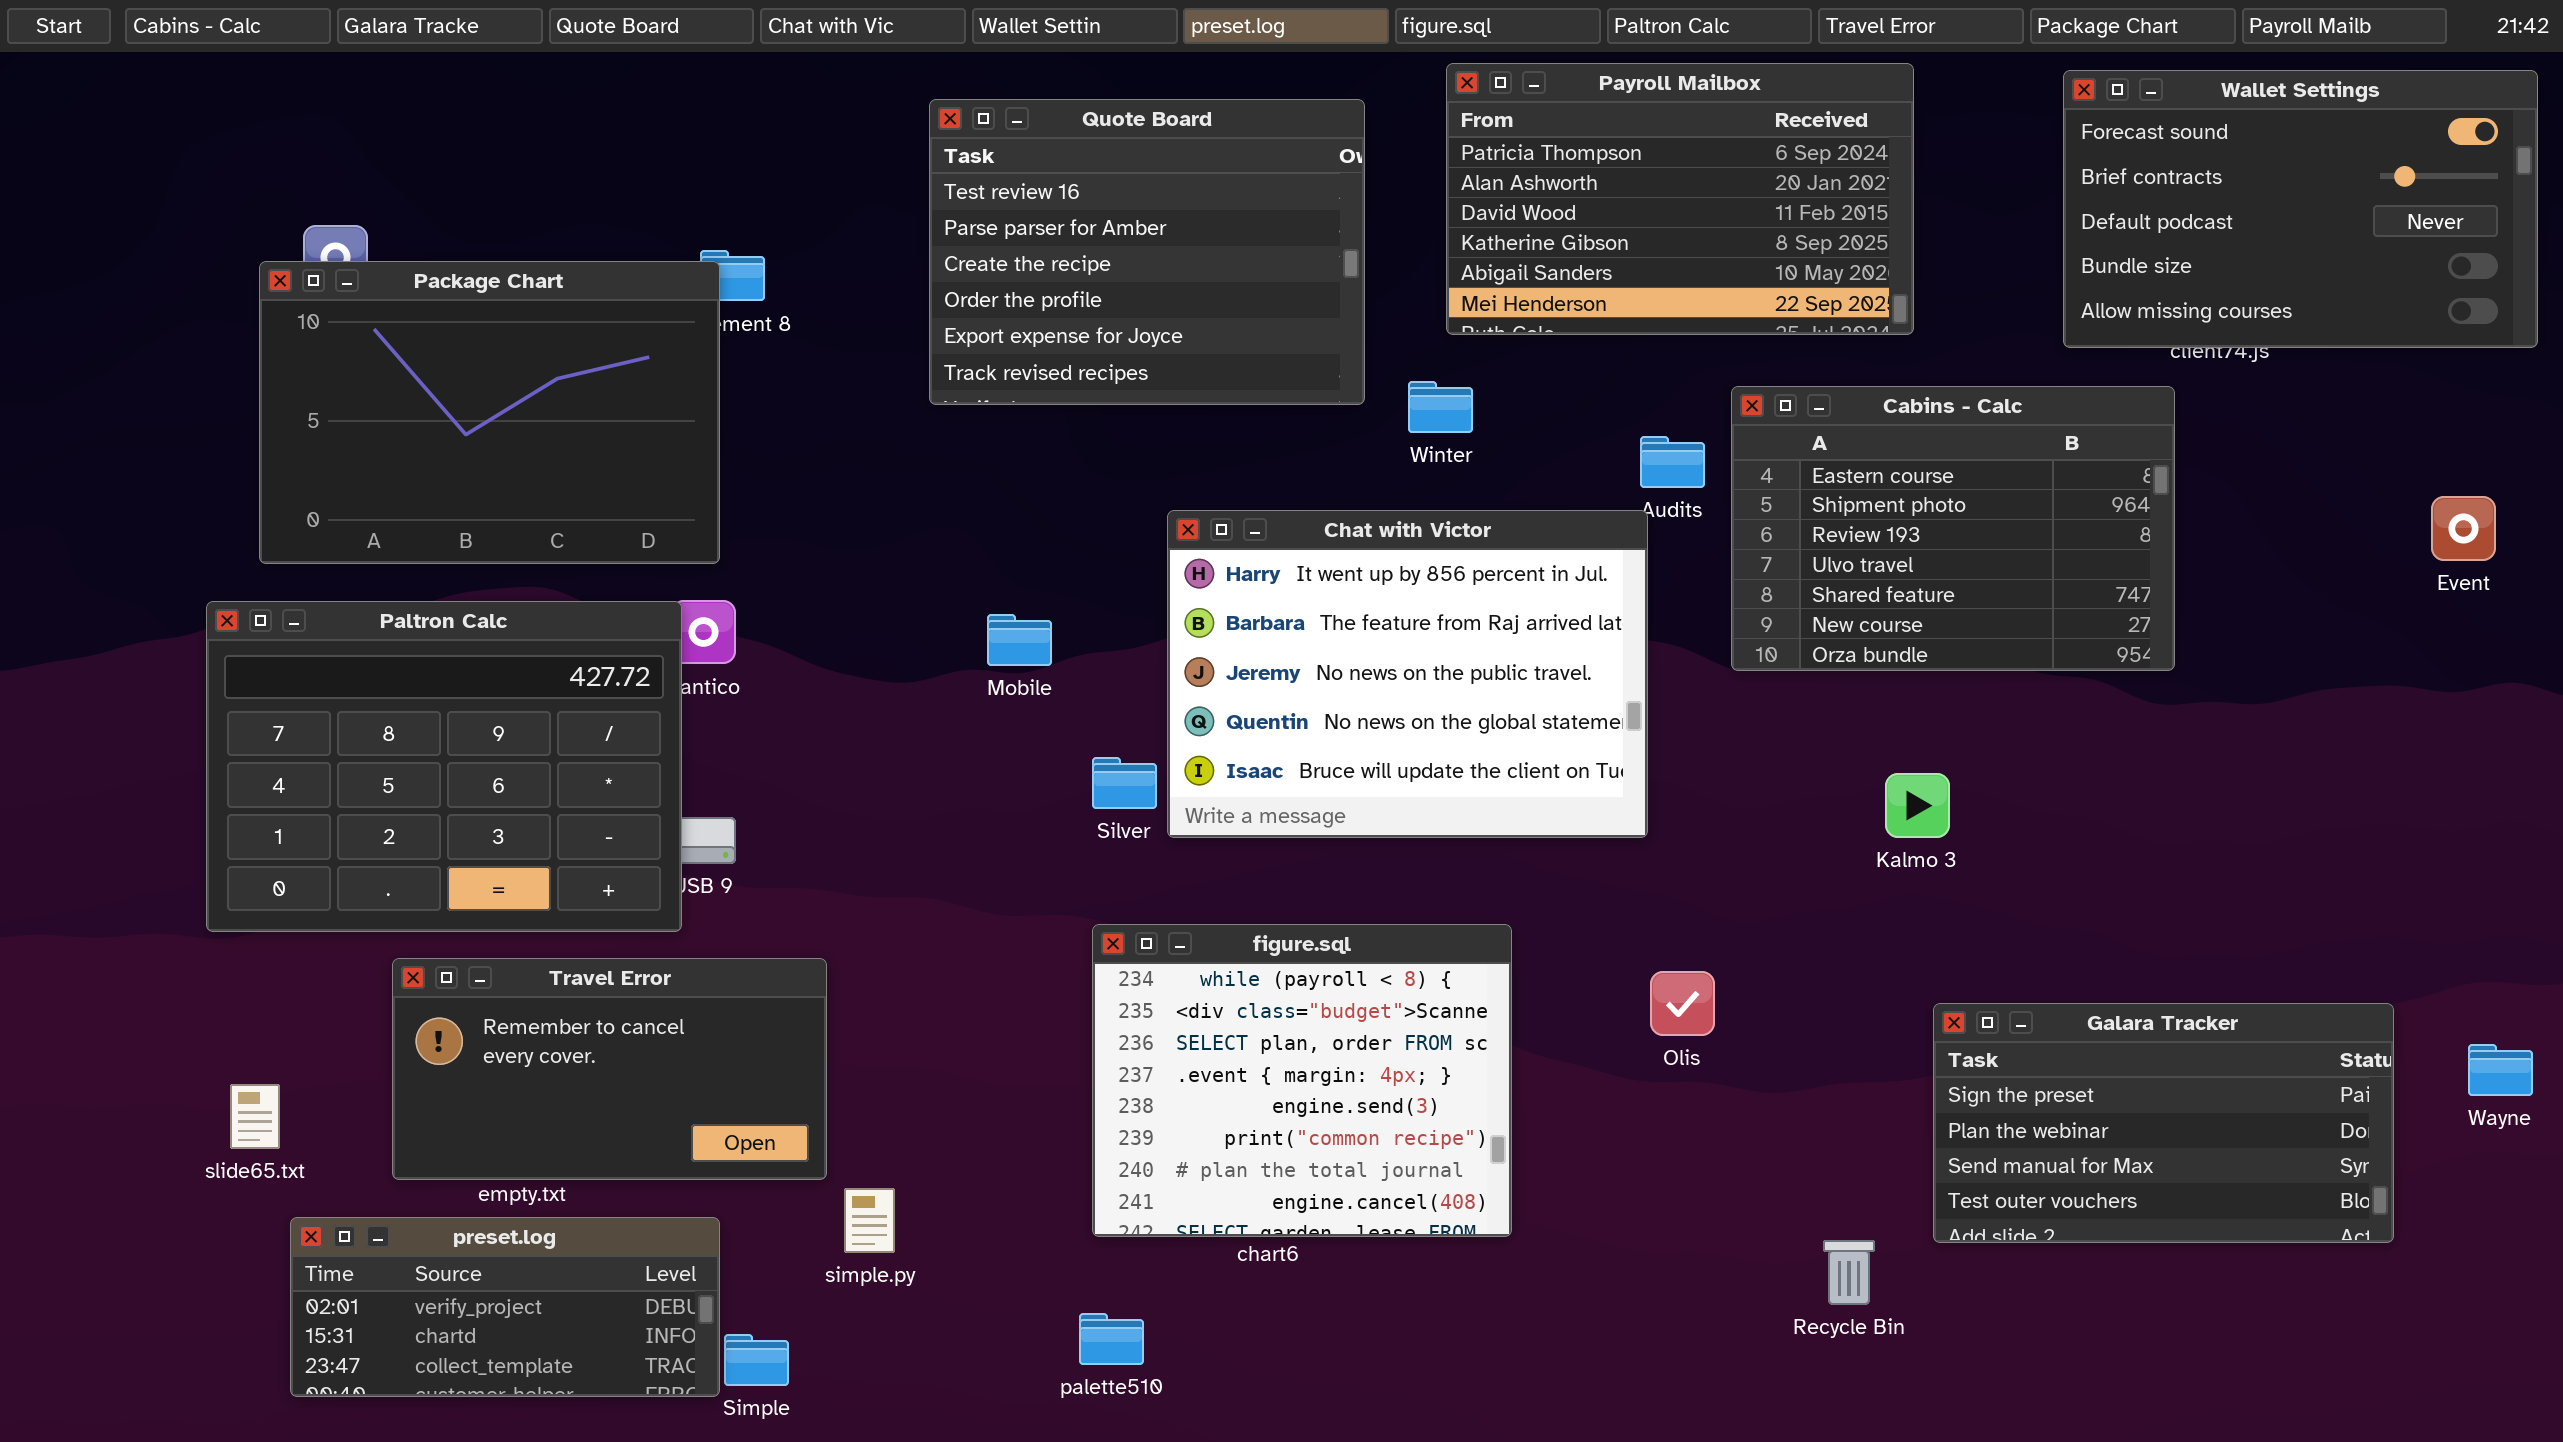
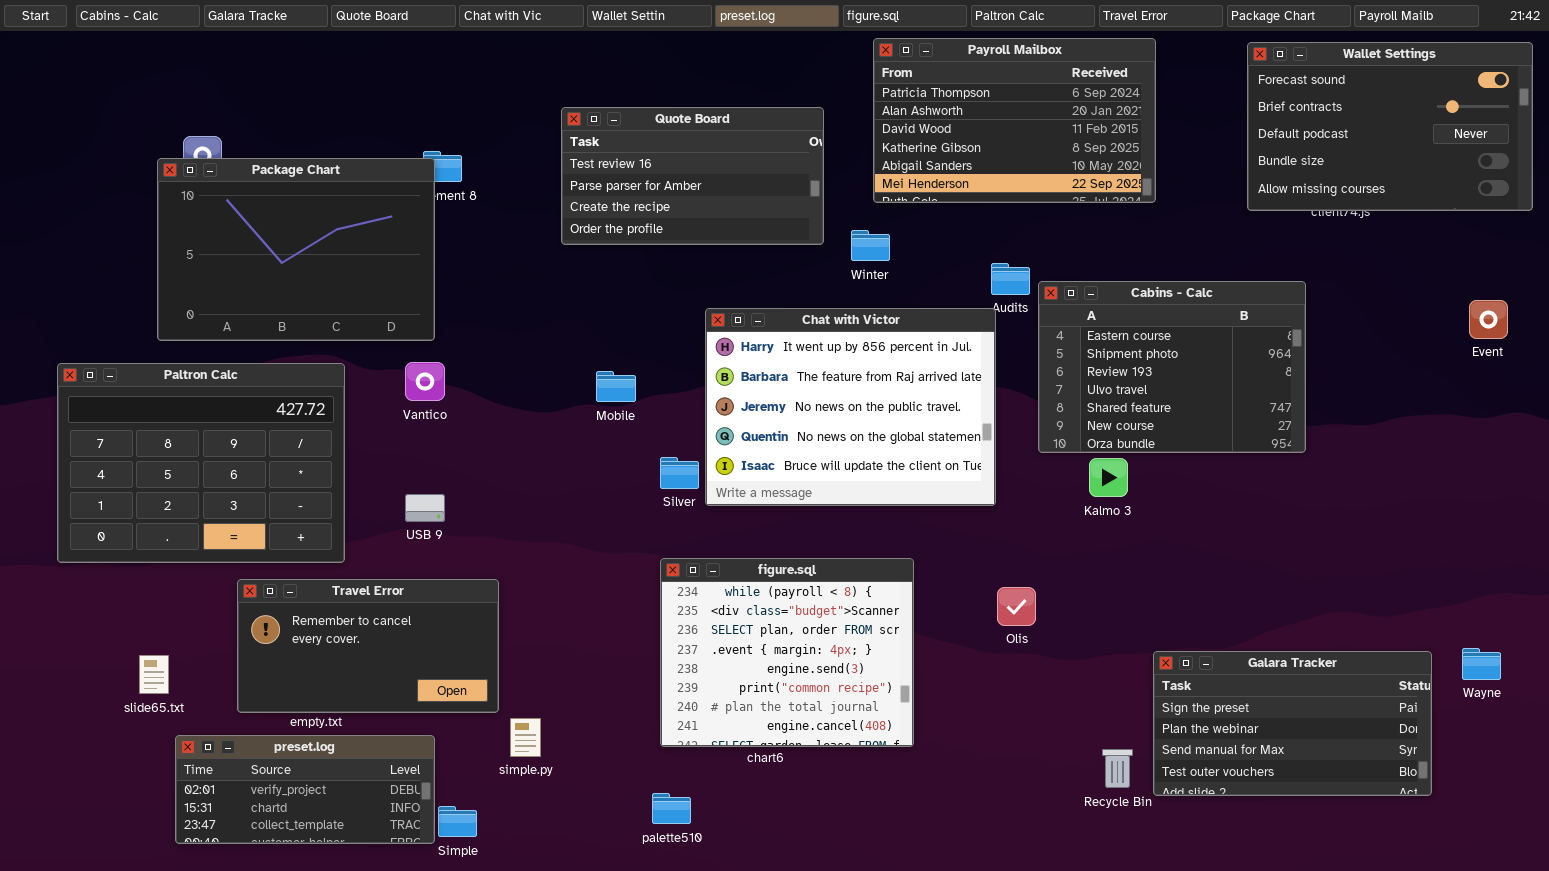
Quote Board: [929,99,1365,405] -> [561,107,824,245], resized
Cabins - Calc: [1731,386,2175,671] -> [1038,281,1306,453], moved
Paltron Calc: [206,601,682,932] -> [57,363,345,563], moved
Kalmo 3: [1885,773,1950,838] -> [1089,458,1128,497], moved
Galara Tracker: [1933,1003,2394,1243] -> [1153,651,1432,796], moved
Wayne: [2468,1044,2533,1096] -> [1462,648,1501,680], moved

